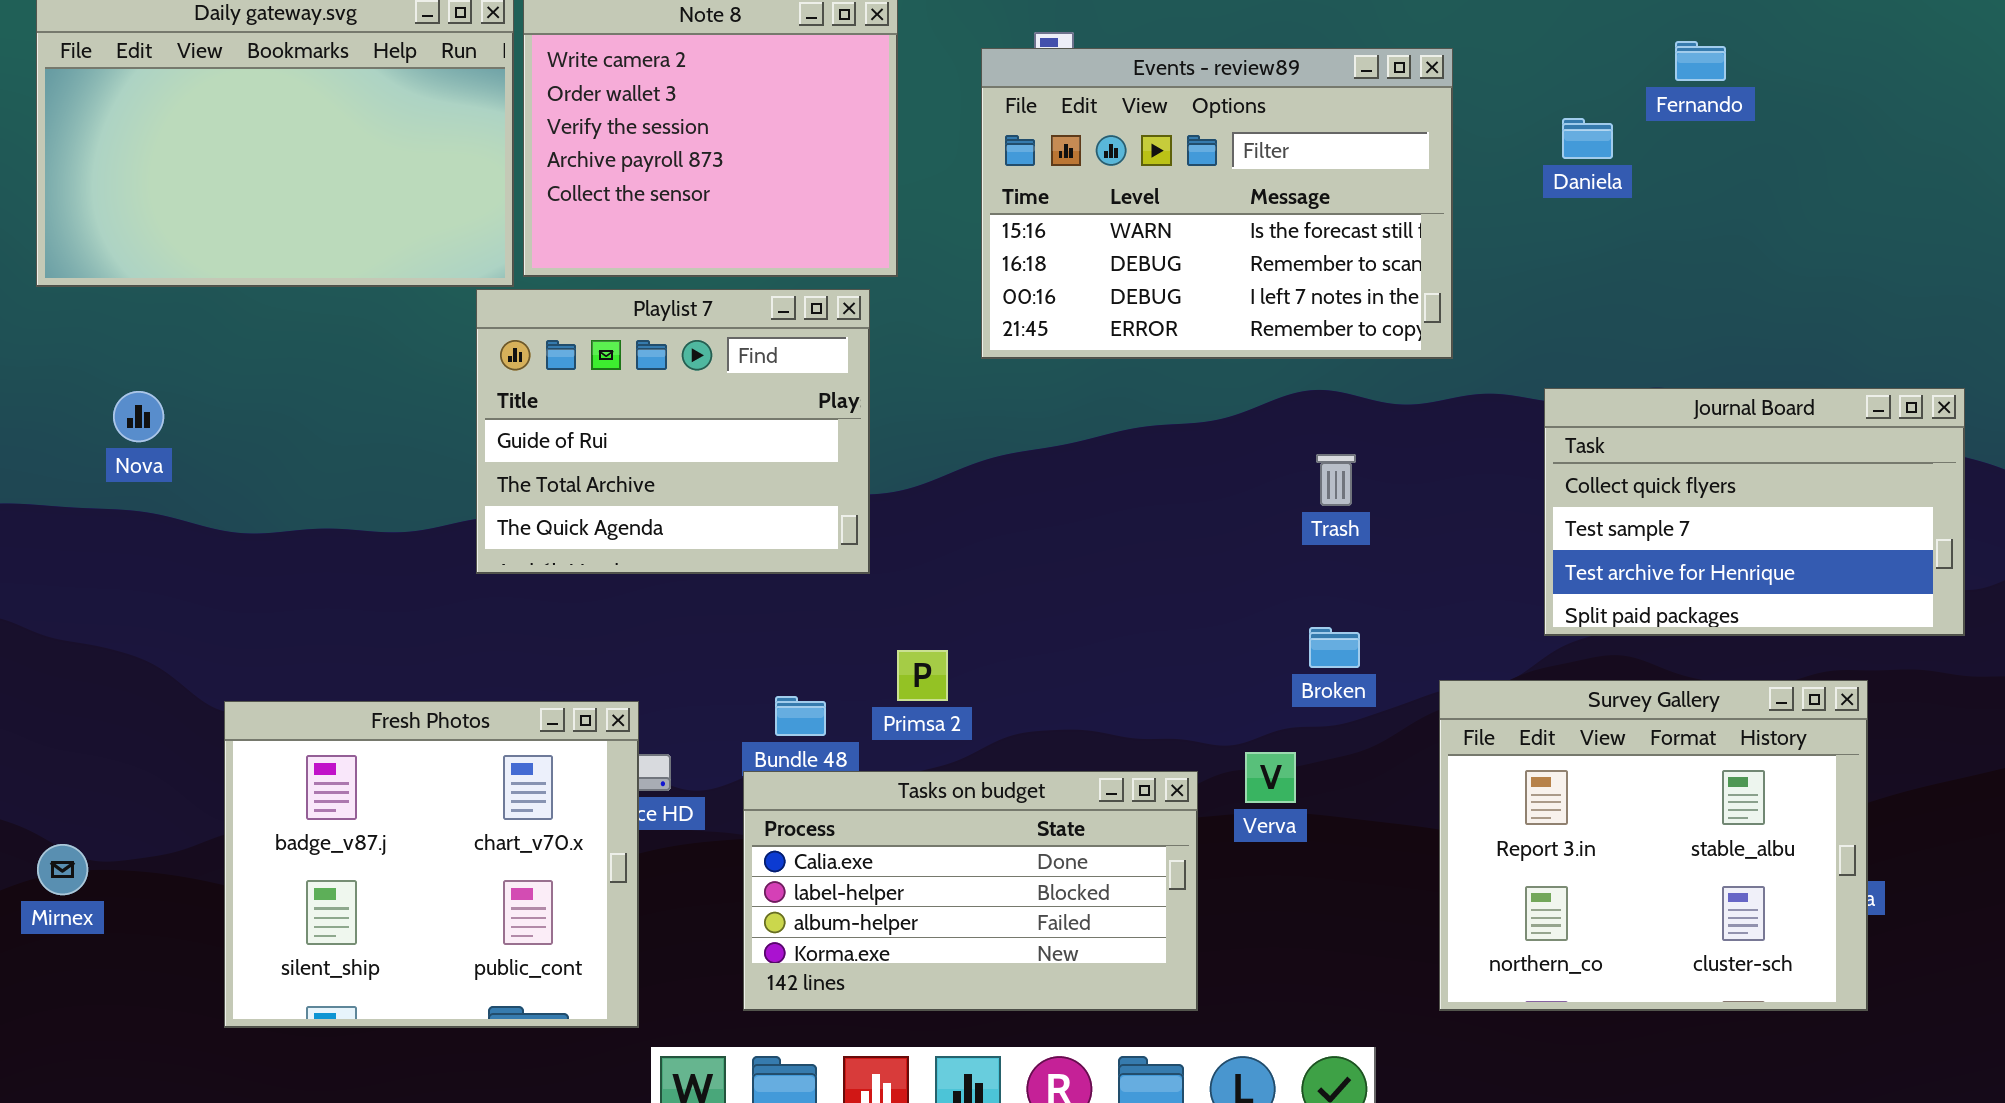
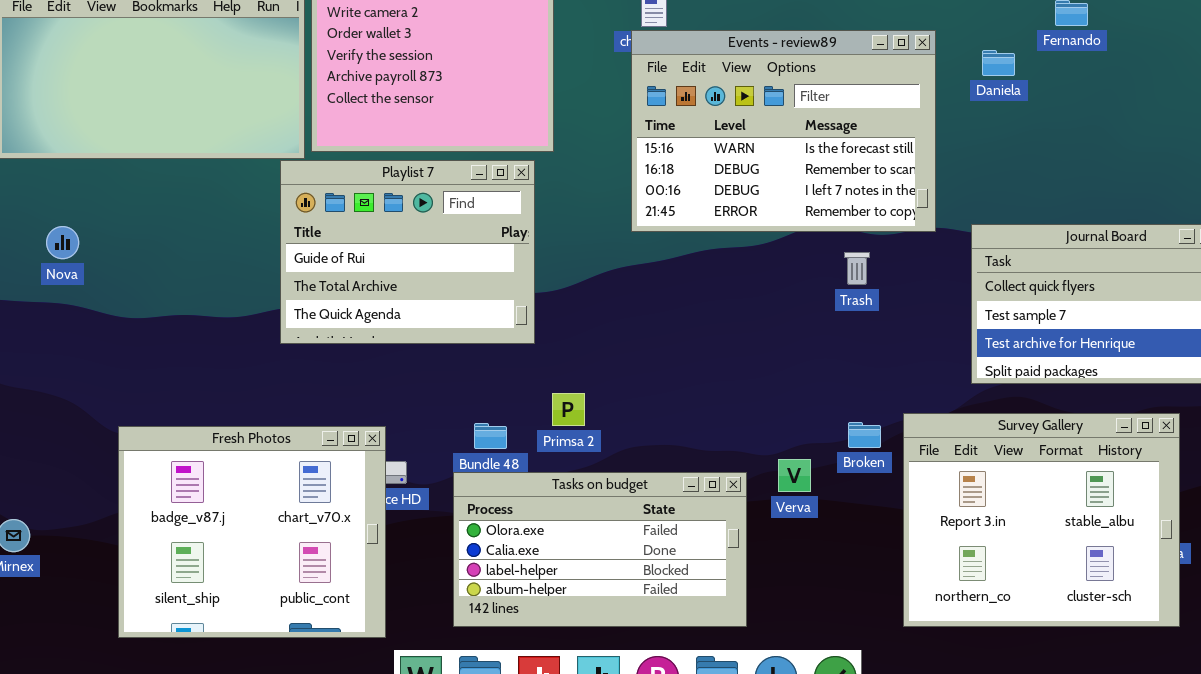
Events - review89: [981,48,1453,359] -> [631,30,936,232], moved
Trash: [1316,454,1356,506] -> [844,252,870,285], moved
Broken: [1309,627,1360,668] -> [848,422,881,448], moved
Tasks on budget: [743,771,1198,1011] -> [453,472,747,627], scrolled up 1 row

